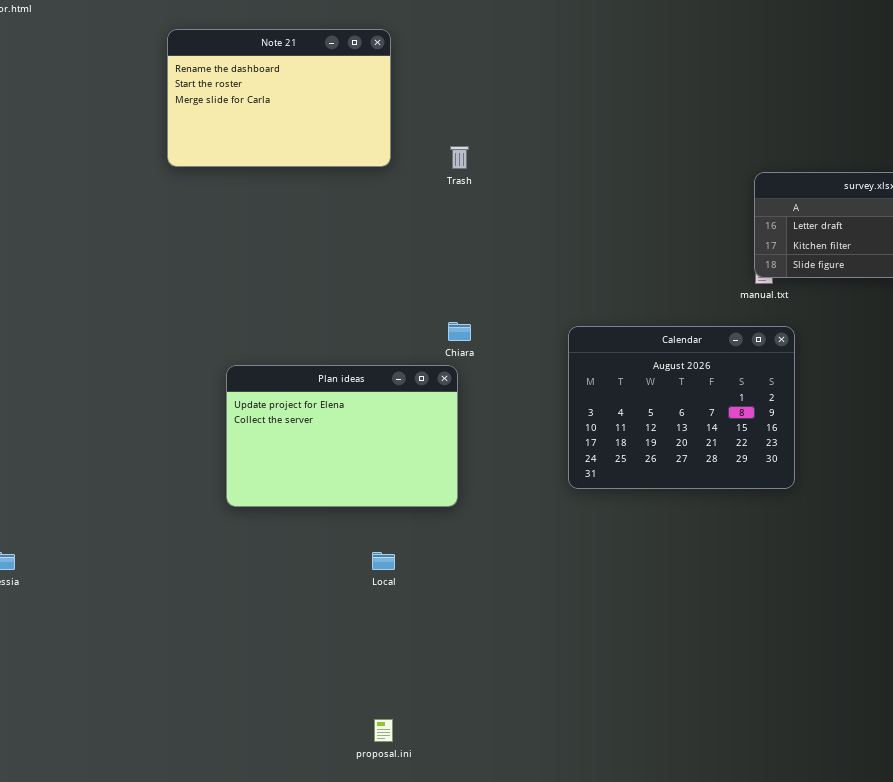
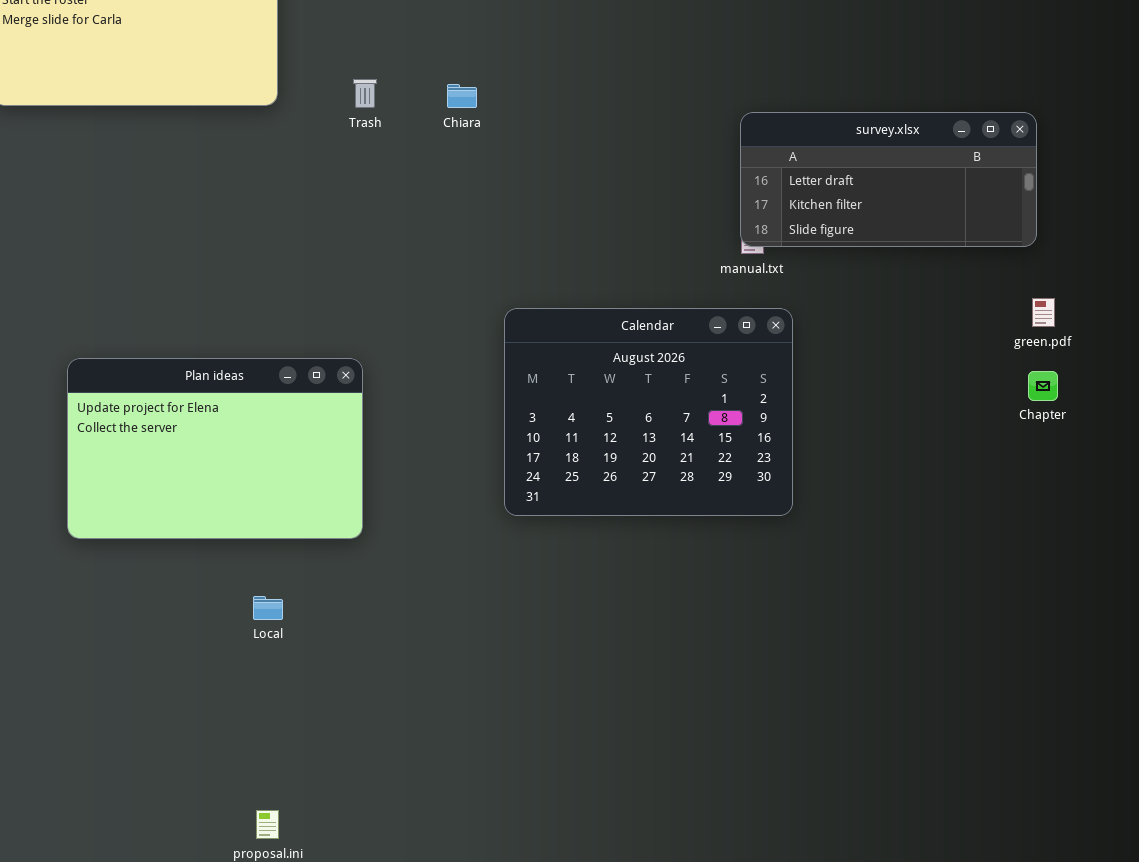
Chiara: [448,322,471,341] -> [447,84,477,108], moved

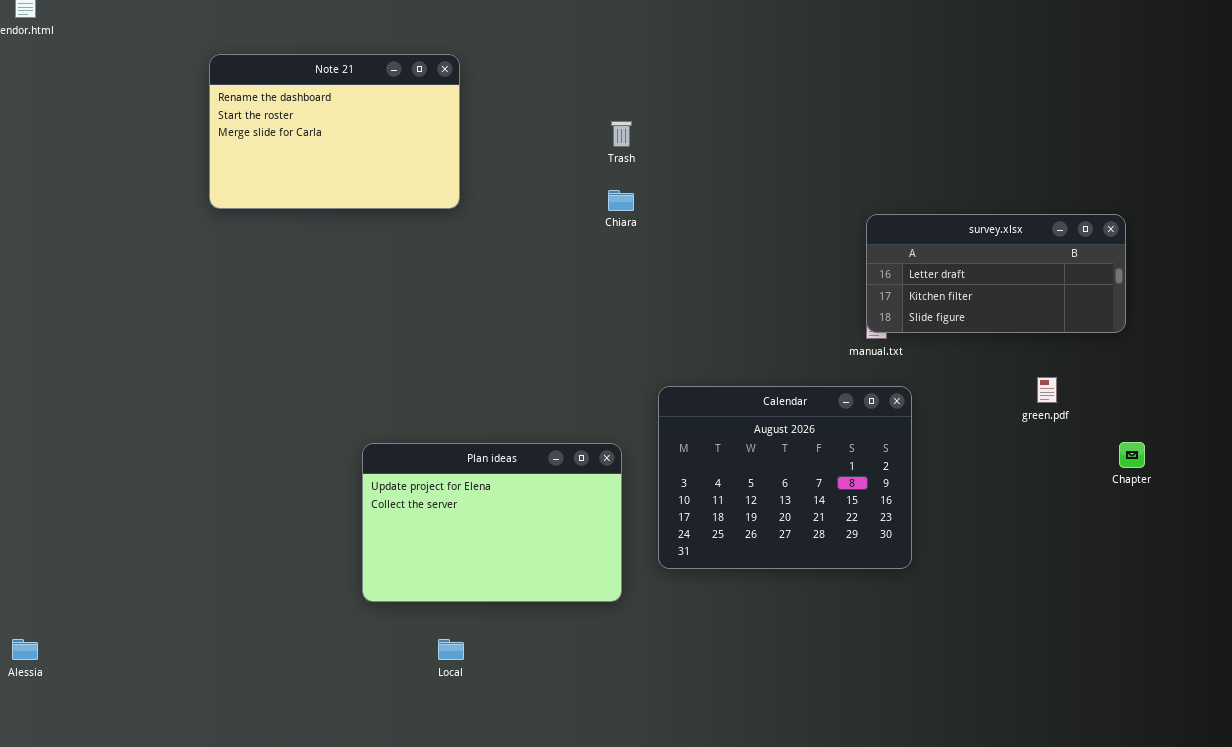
Trash: [353,79,377,108] -> [611,121,632,147], moved
green.pdf: [1032,298,1055,327] -> [1037,377,1057,403], moved
Plan ideas: [67,358,363,539] -> [362,443,622,602], moved

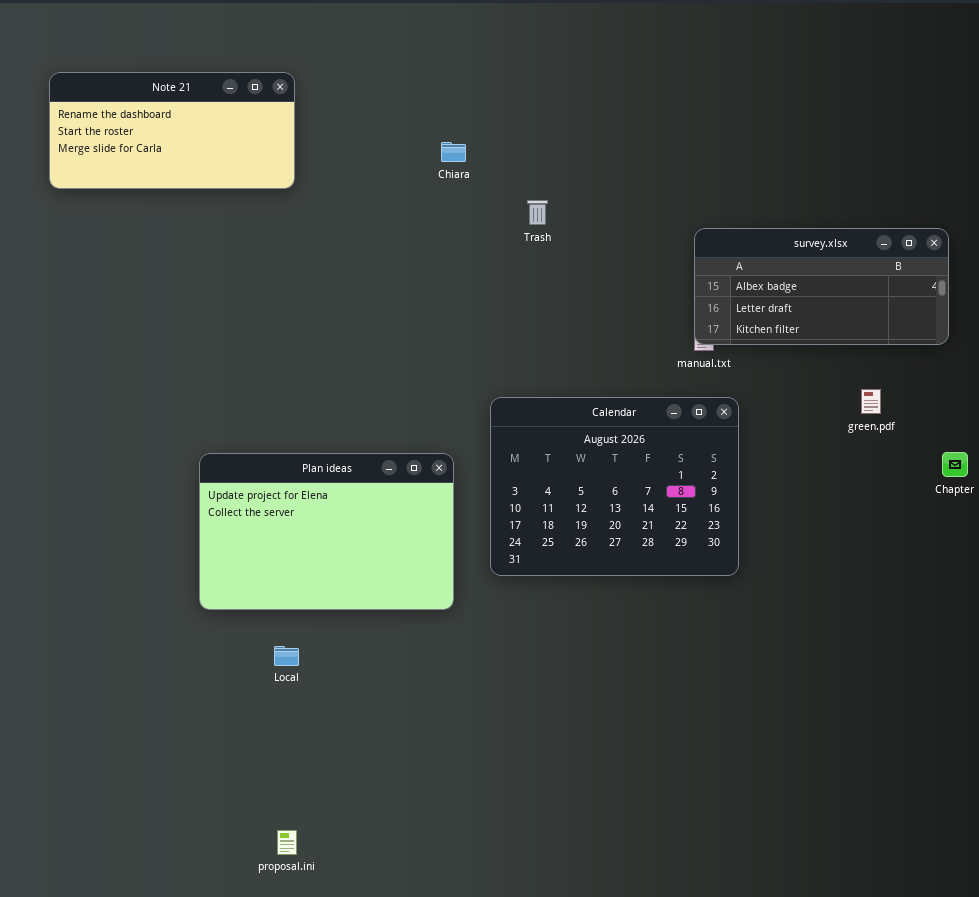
Note 21: [209,54,460,209] -> [49,72,295,189], resized
Trash: [611,121,632,147] -> [527,200,548,225], moved
Chiara: [608,190,634,211] -> [441,142,466,162], moved
survey.xlsx: [866,214,1126,333] -> [694,228,949,345], scrolled up 1 row

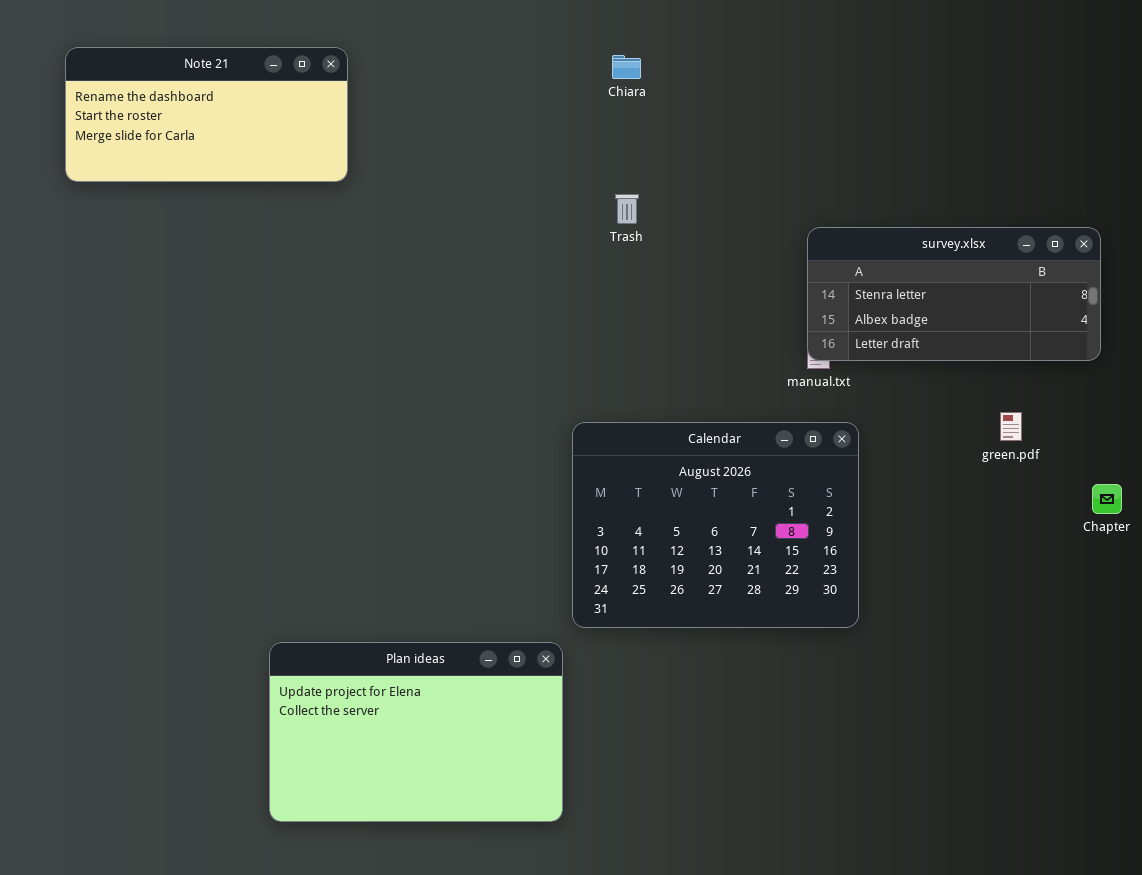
Chiara: [441,142,466,162] -> [612,55,641,79], moved
survey.xlsx: [694,228,949,345] -> [807,227,1101,361], scrolled up 1 row
Plan ideas: [199,453,454,610] -> [269,642,563,822], moved

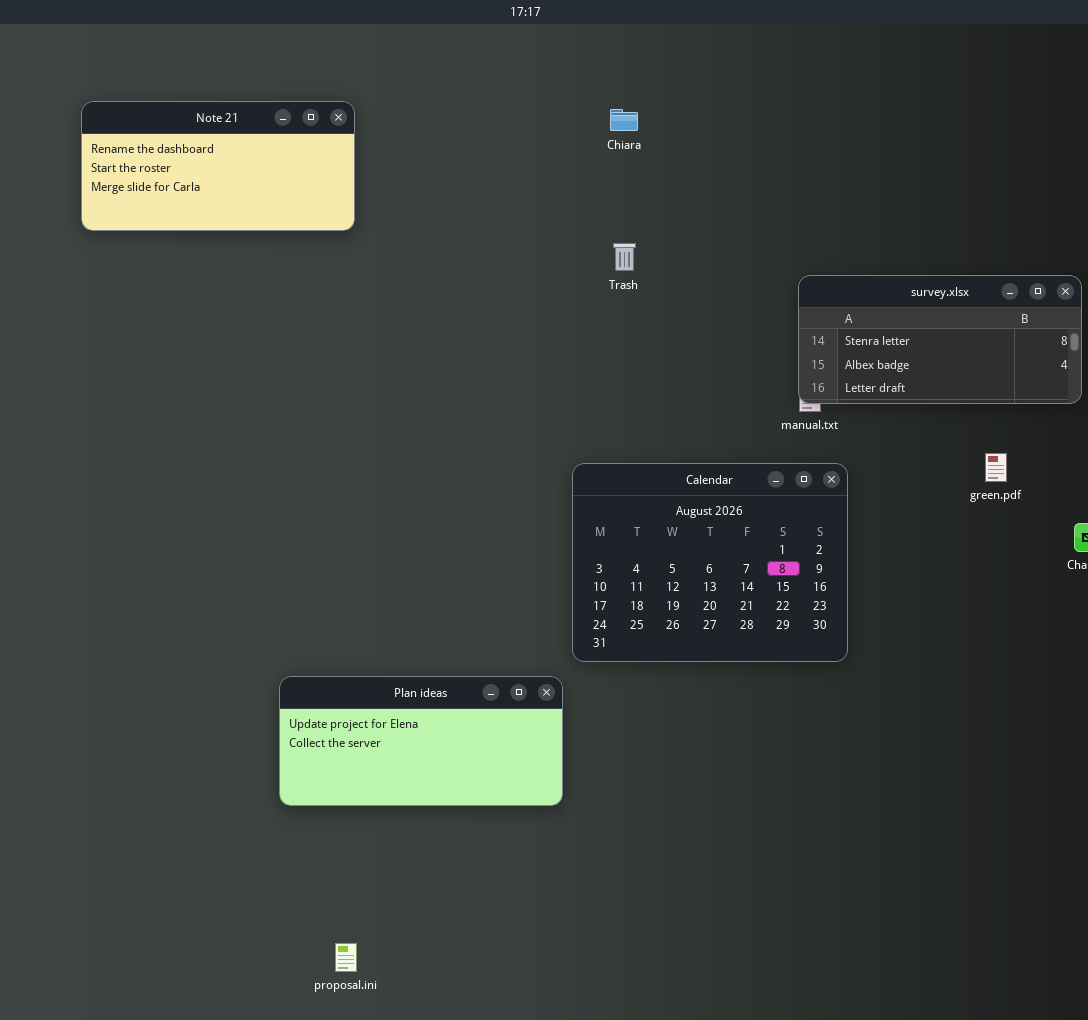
Plan ideas: [269,642,563,822] -> [279,676,563,806], resized

